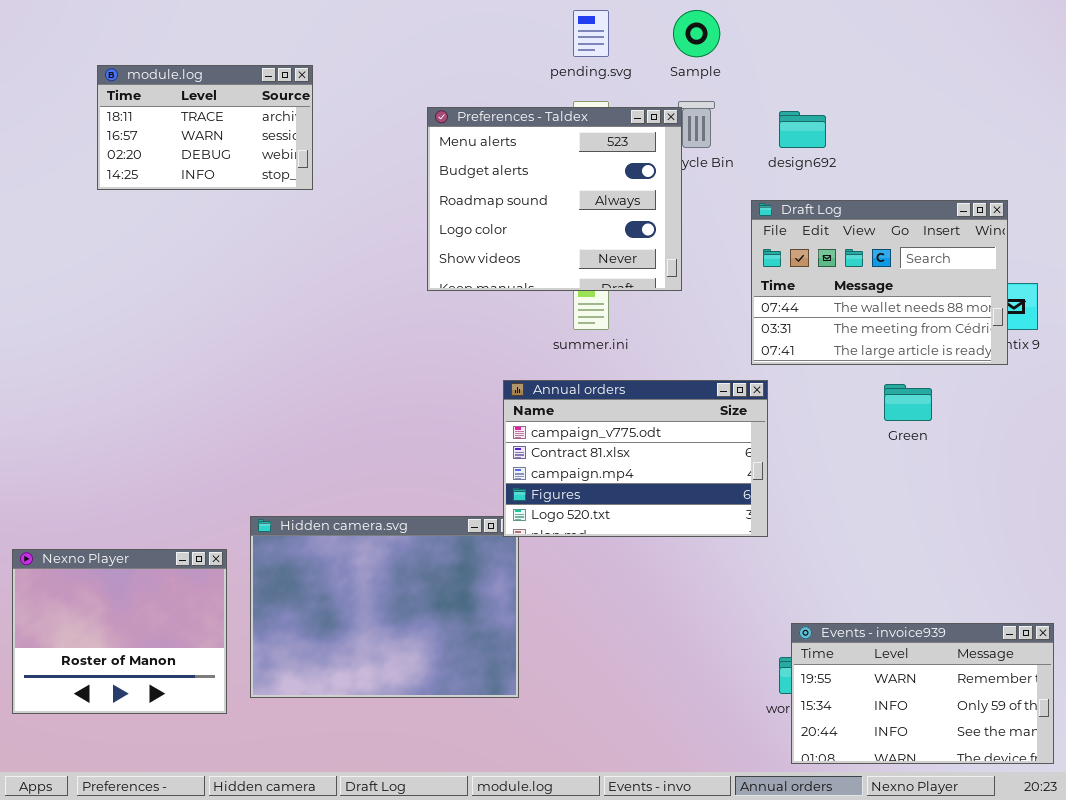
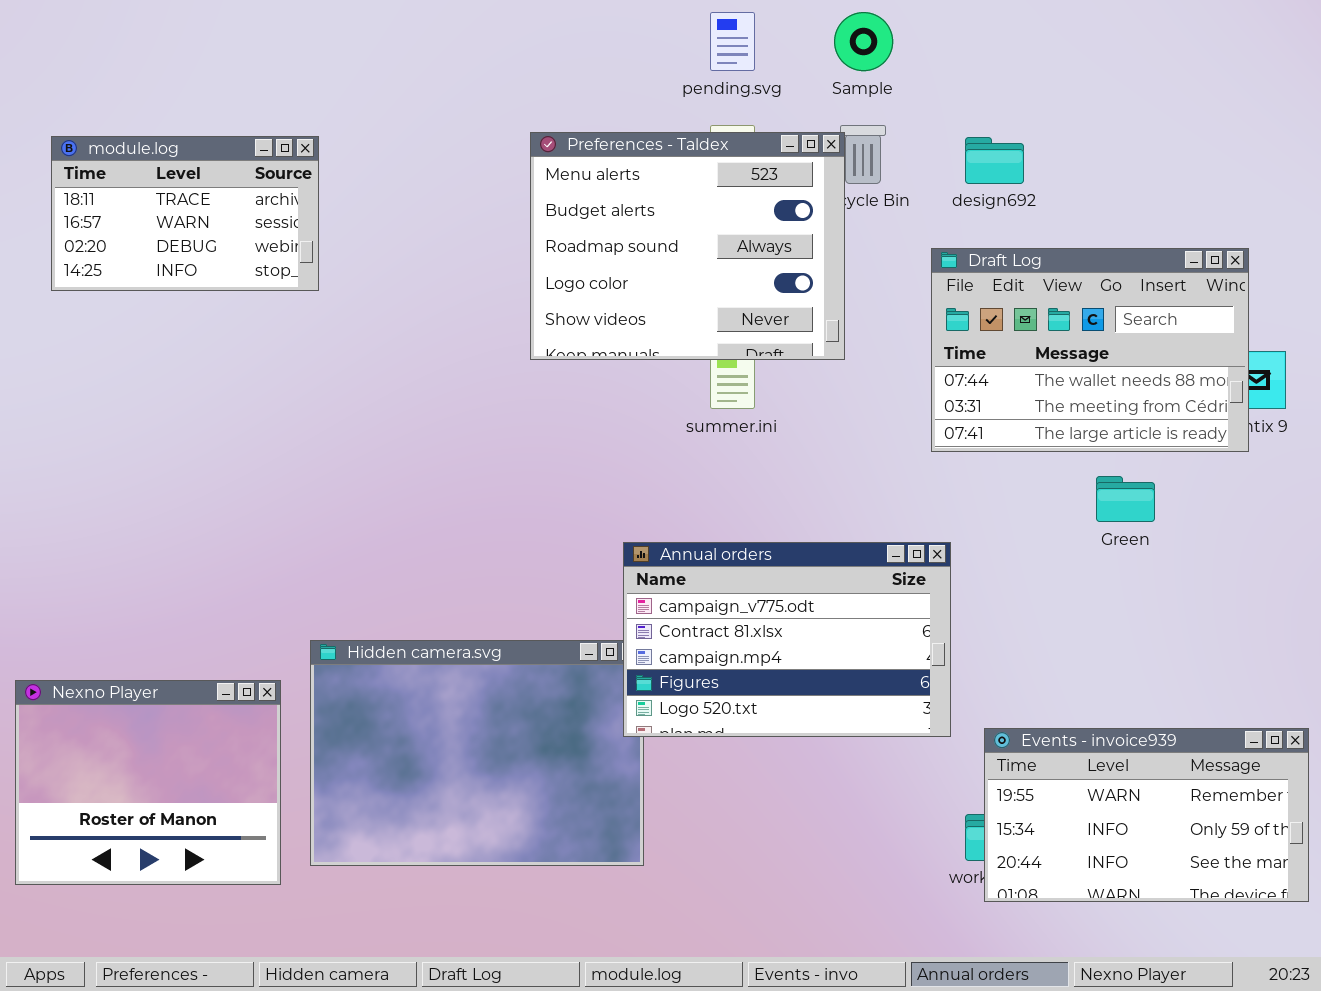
module.log: [97,65,313,190] -> [51,136,319,291], moved
Annual orders: [503,380,768,537] -> [623,542,951,737], moved
Events - invoice939: [791,623,1054,764] -> [984,728,1309,902], moved

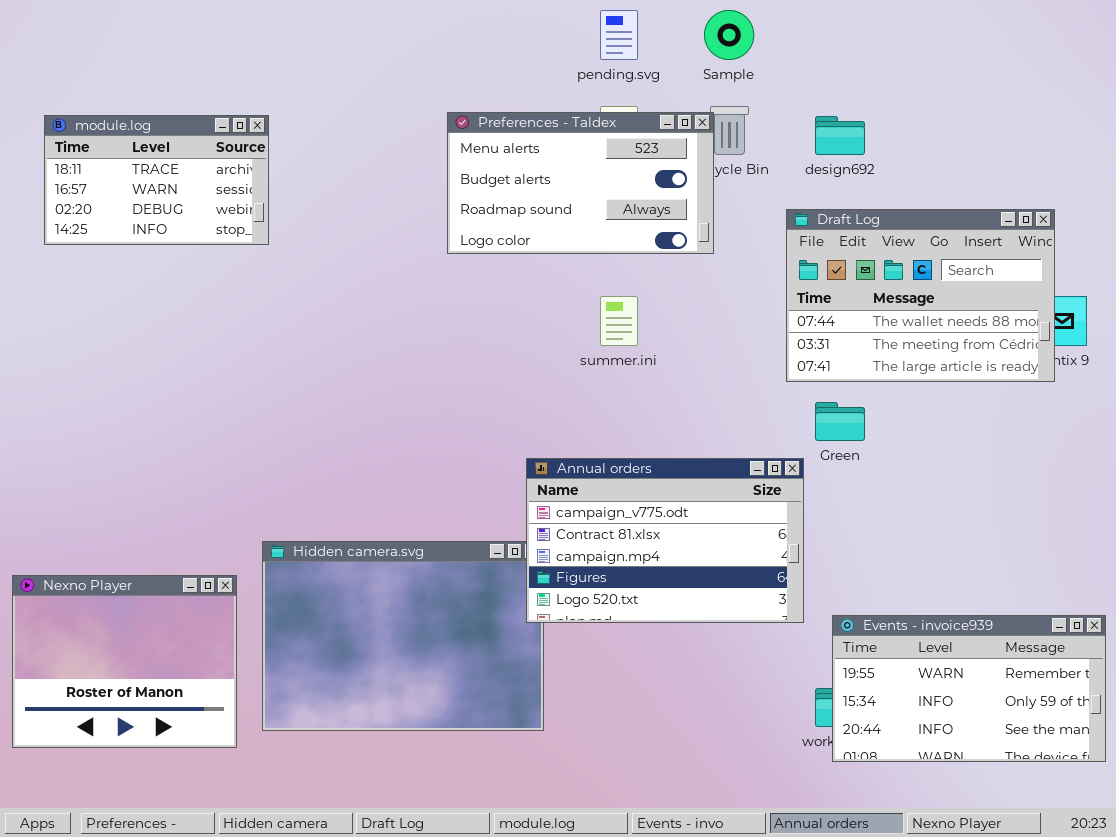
Preferences - Taldex: [530,132,845,360] -> [447,112,714,254], resized
Green: [1096,476,1155,522] -> [815,402,865,441], moved

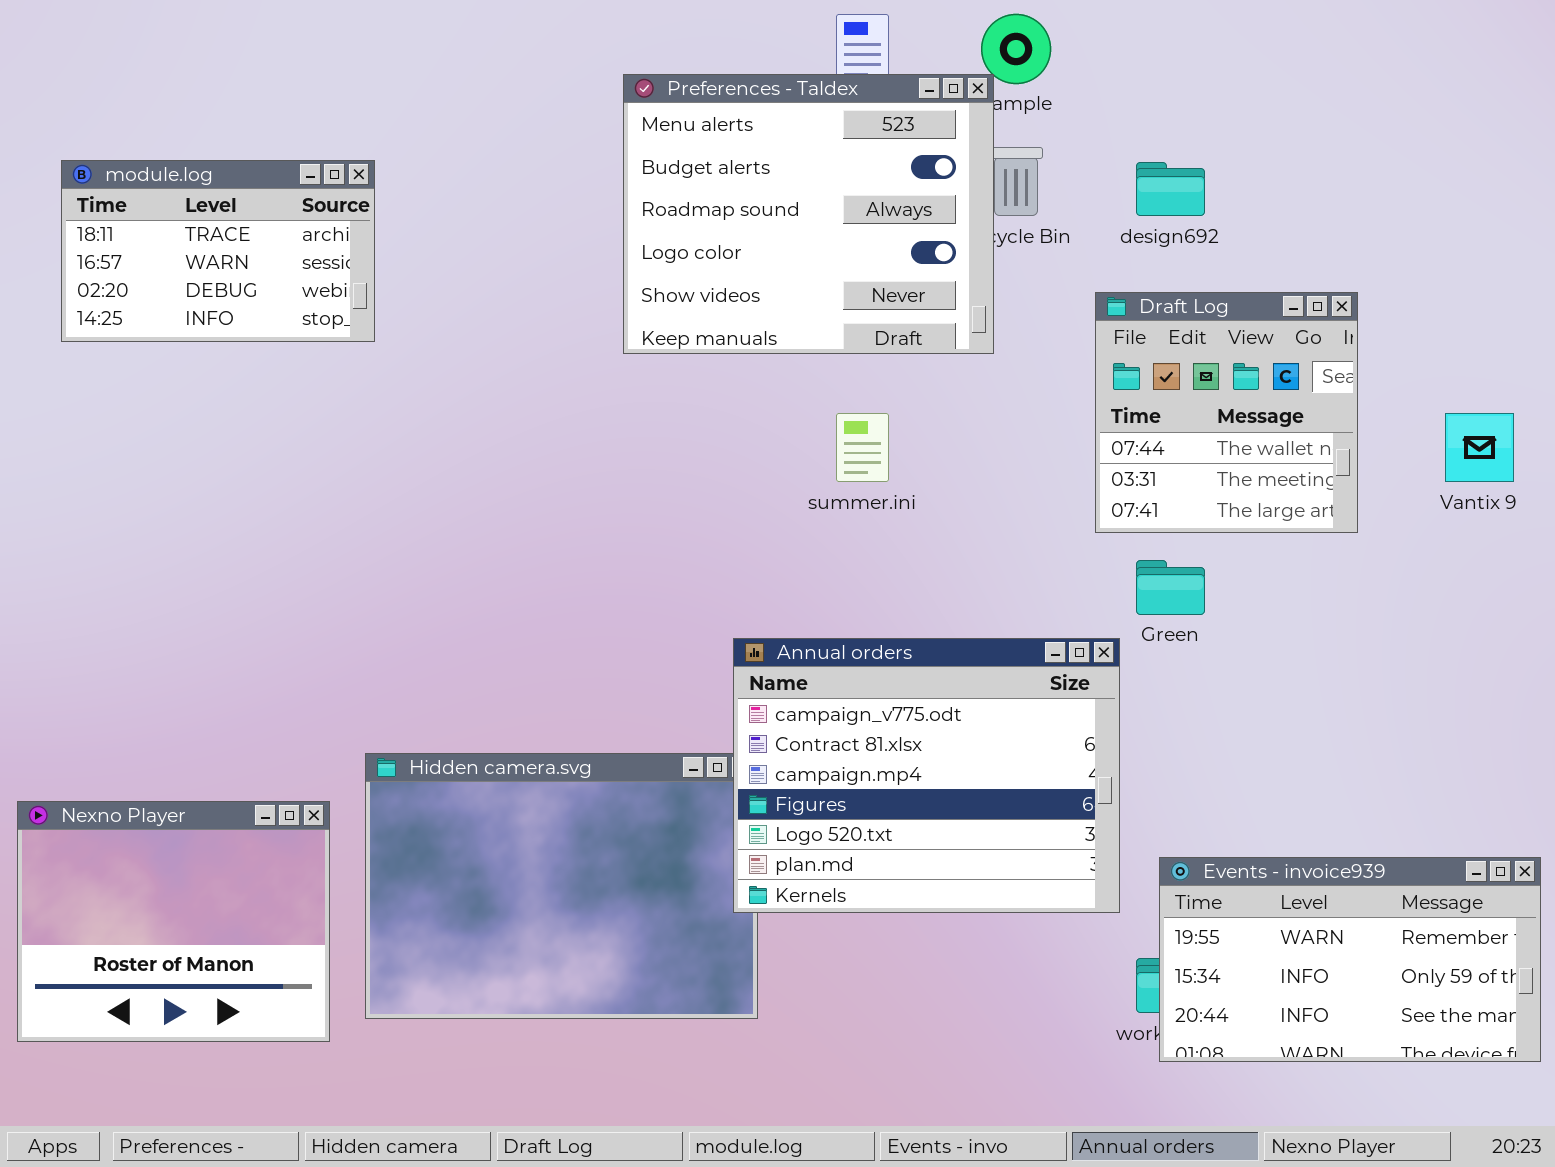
Preferences - Taldex: [447,112,714,254] -> [623,74,994,354], resized
Draft Log: [786,209,1055,382] -> [1095,292,1358,533], resized
Annual orders: [526,458,804,623] -> [733,638,1120,913], resized

